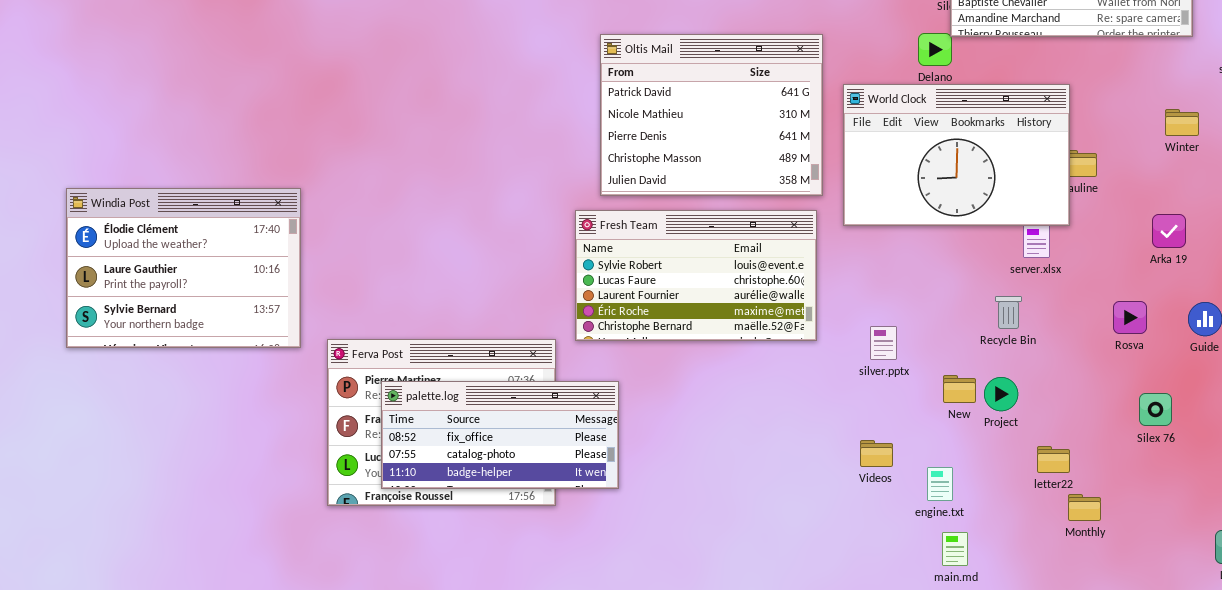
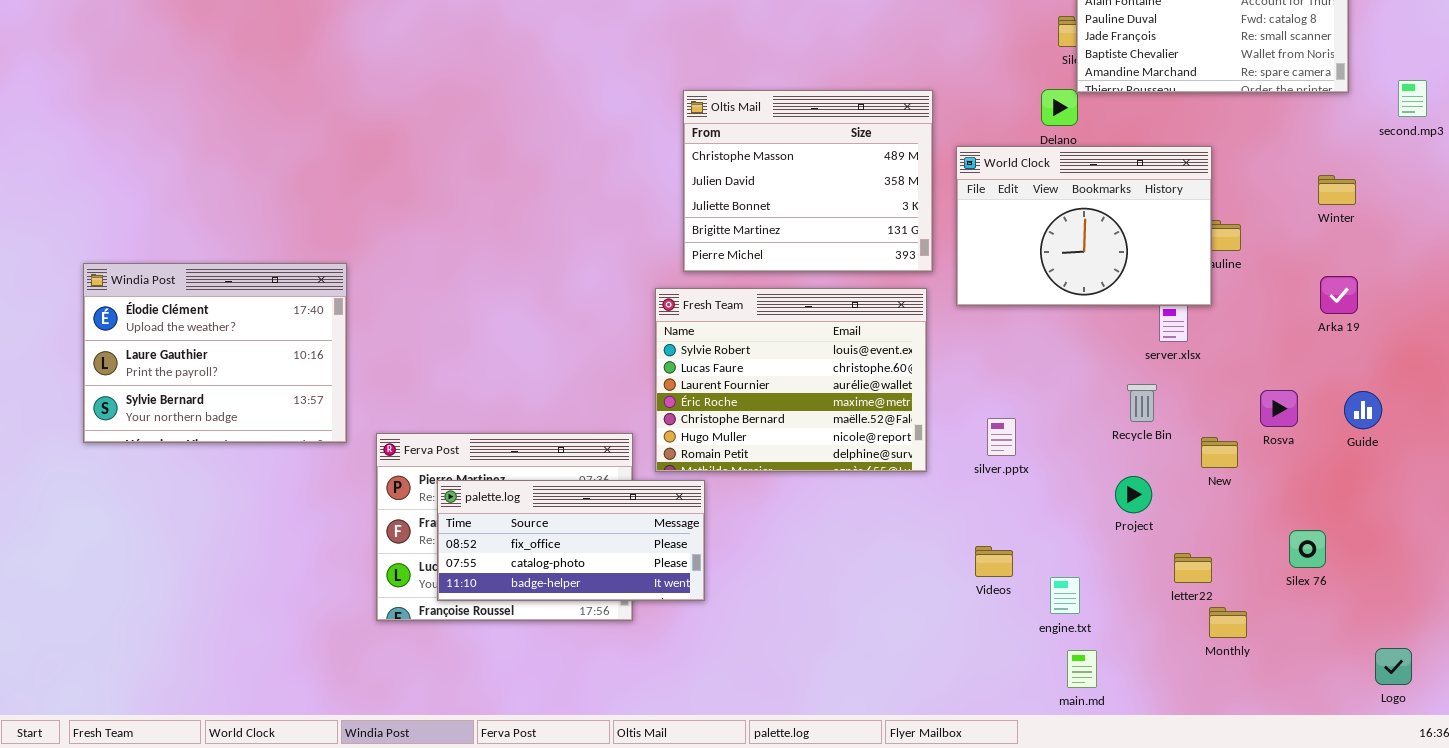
Oltis Mail: [600,34,823,196] -> [683,90,933,272], scrolled down 3 rows
Fresh Team: [575,210,817,341] -> [655,288,927,472], resized
Arka 19: [1152,214,1186,248] -> [1320,276,1358,314], moved
New: [943,375,976,403] -> [1201,437,1238,468], moved
Silex 76: [1139,393,1172,426] -> [1289,530,1326,568], moved

